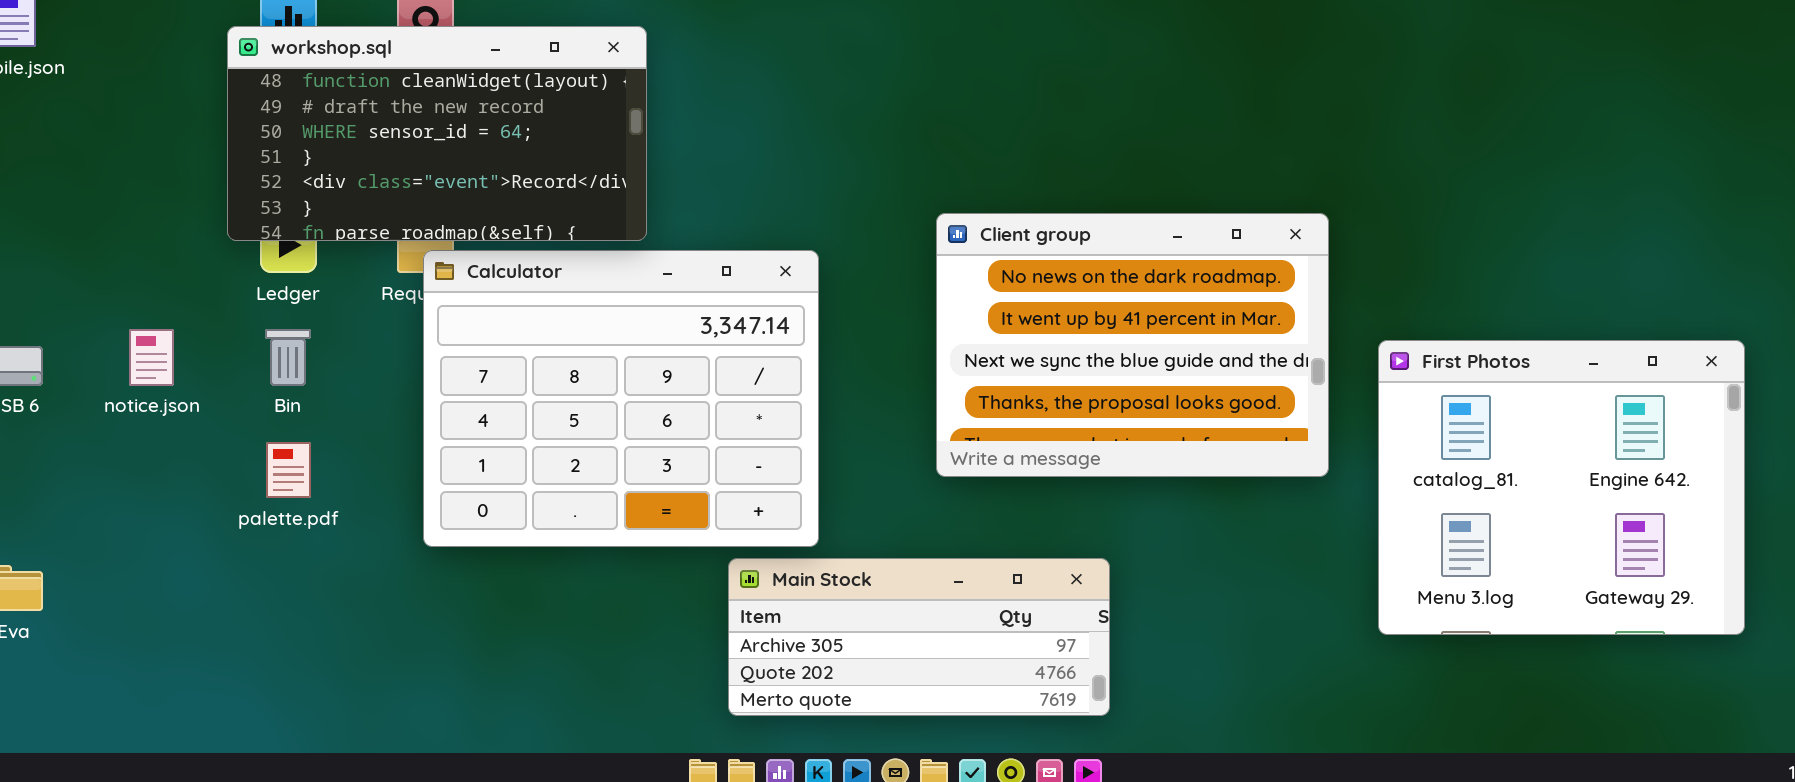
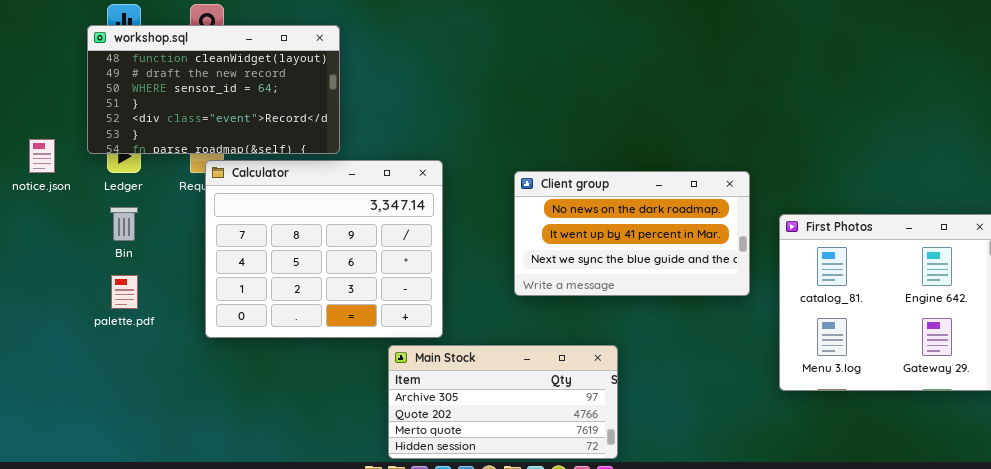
Client group: [936,213,1329,477] -> [514,171,750,296], resized
notice.json: [129,329,174,386] -> [29,139,55,173], moved
Main Stock: [728,558,1110,716] -> [388,345,618,459], resized

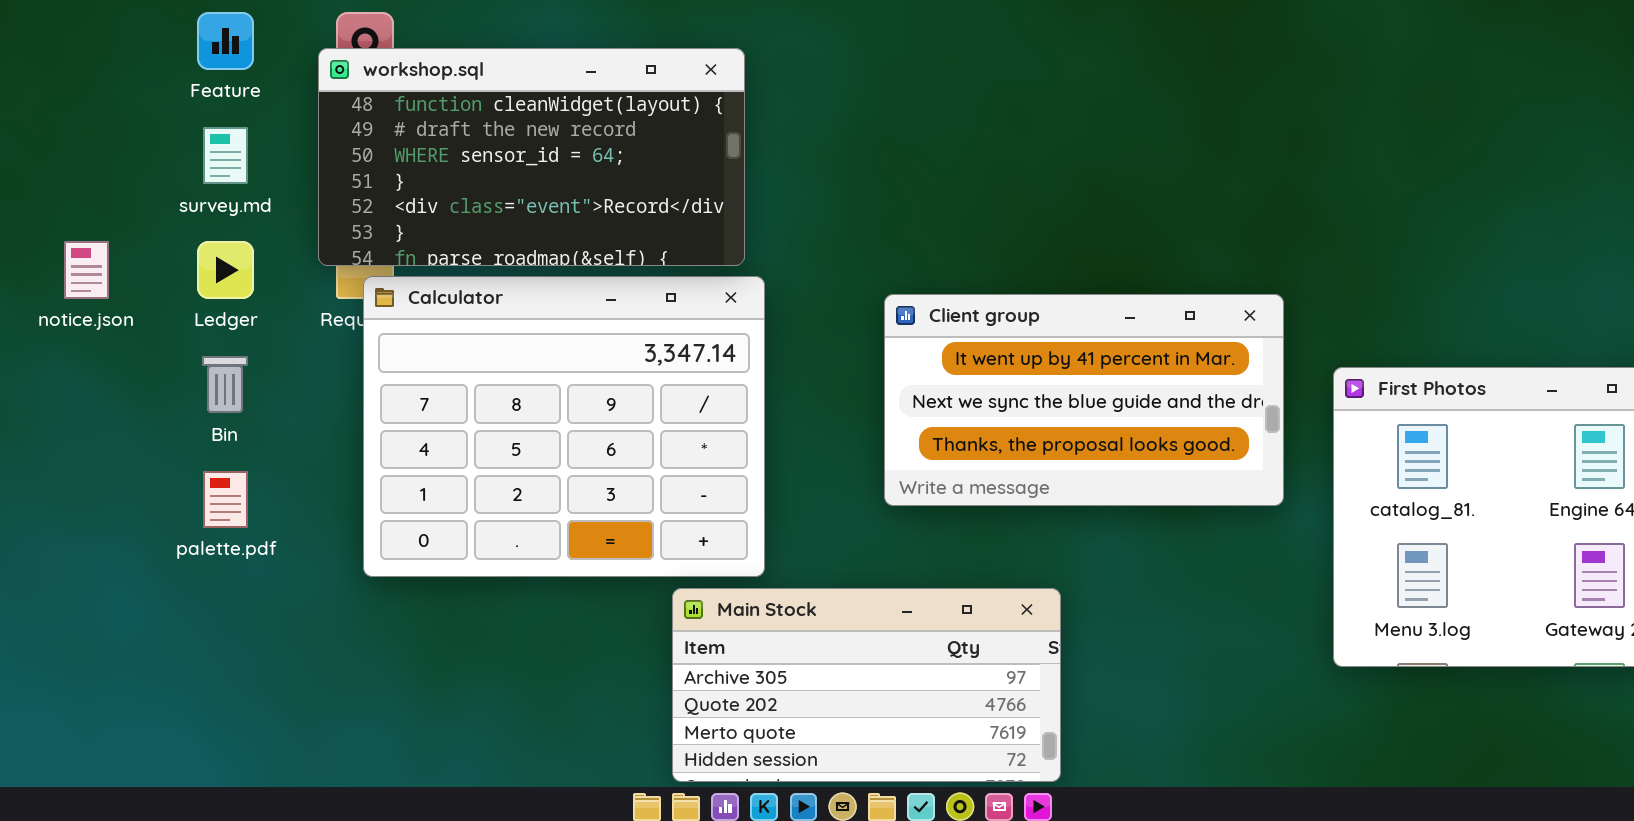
workshop.sql: [87,25,340,154] -> [318,48,745,266], moved
Client group: [514,171,750,296] -> [884,294,1284,506], scrolled down 1 row

